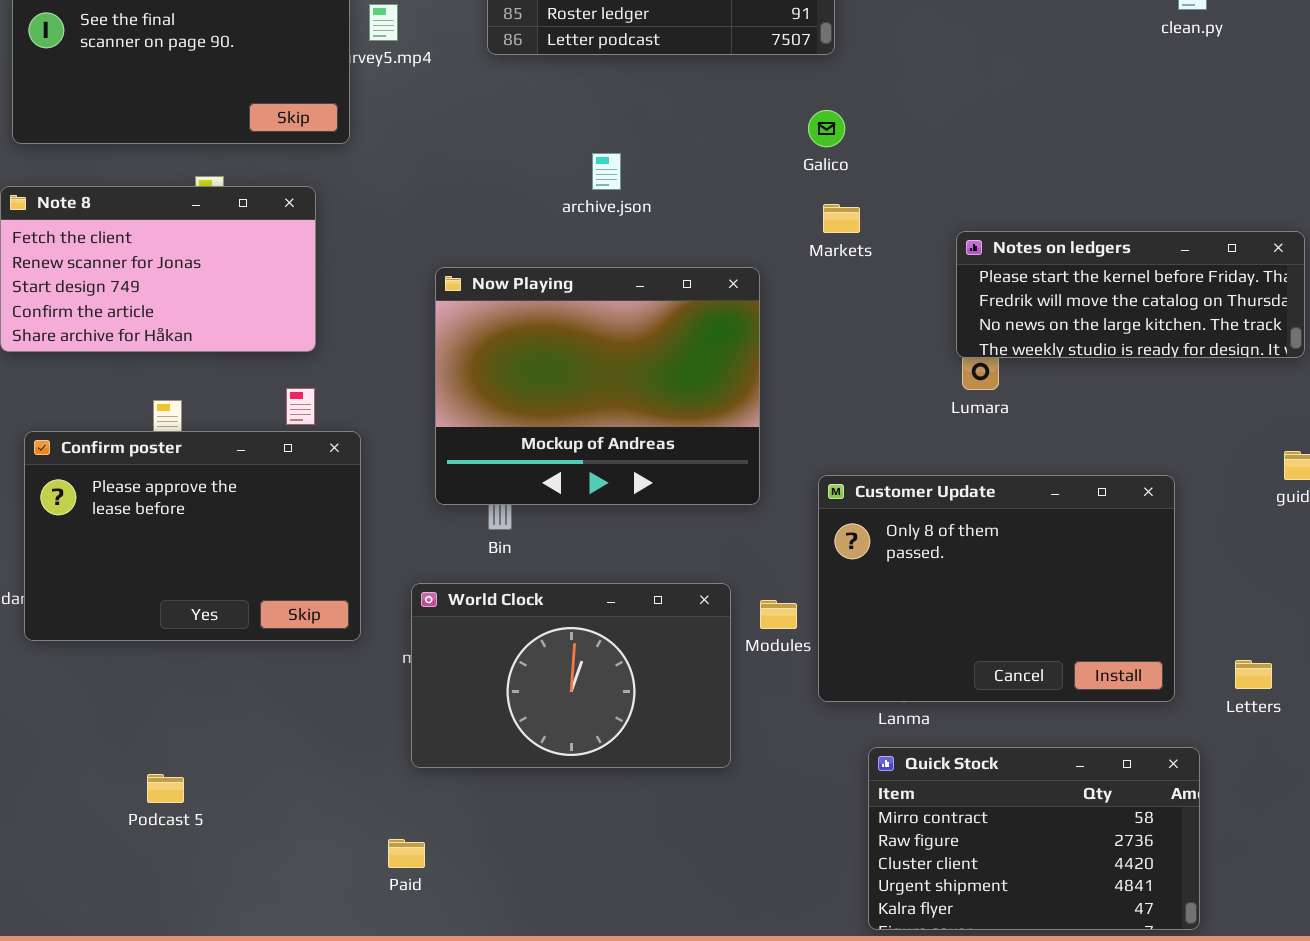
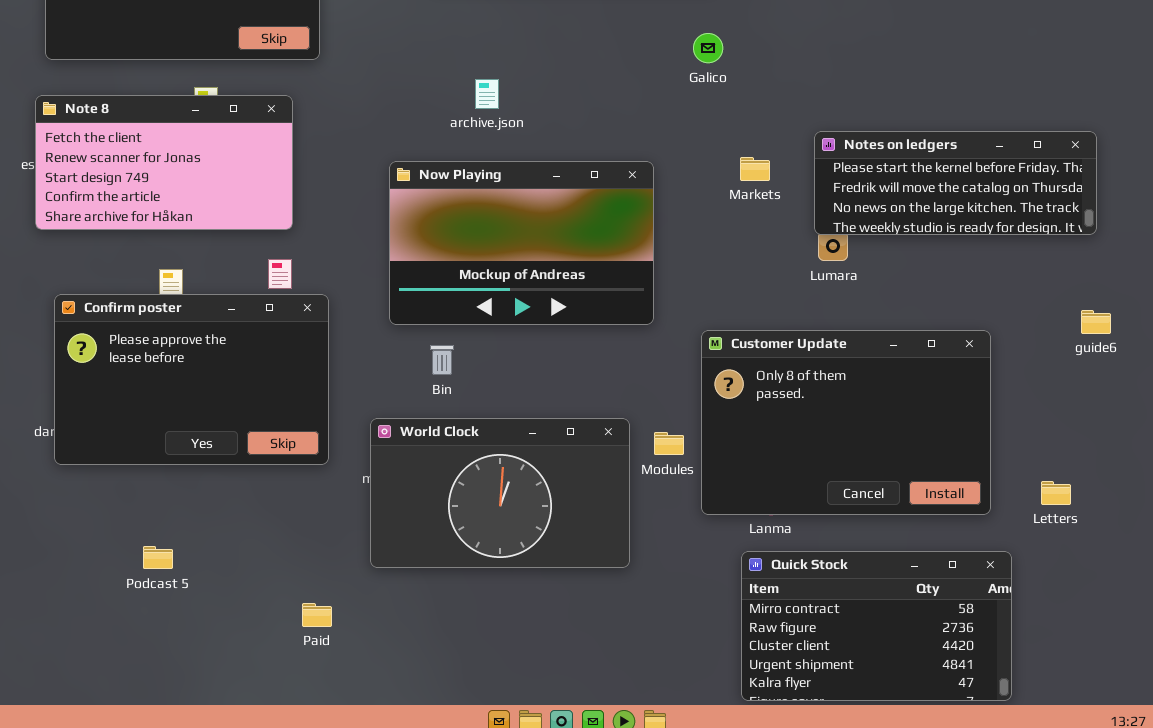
archive.json: [592,153,621,190] -> [475,79,499,109], moved
Markets: [823,204,860,233] -> [740,157,770,181], moved
Now Playing: [435,267,760,505] -> [389,161,654,325], resized
Podcast 5: [147,774,184,803] -> [143,546,173,569], moved
Paid: [388,839,425,868] -> [302,603,332,627], moved

